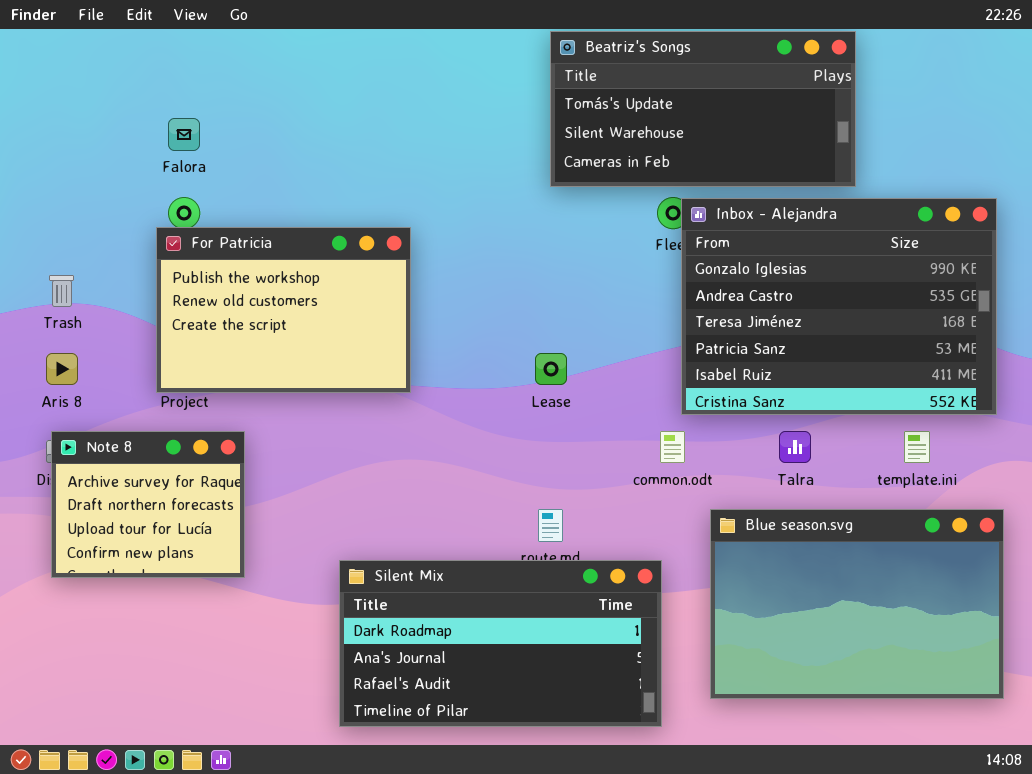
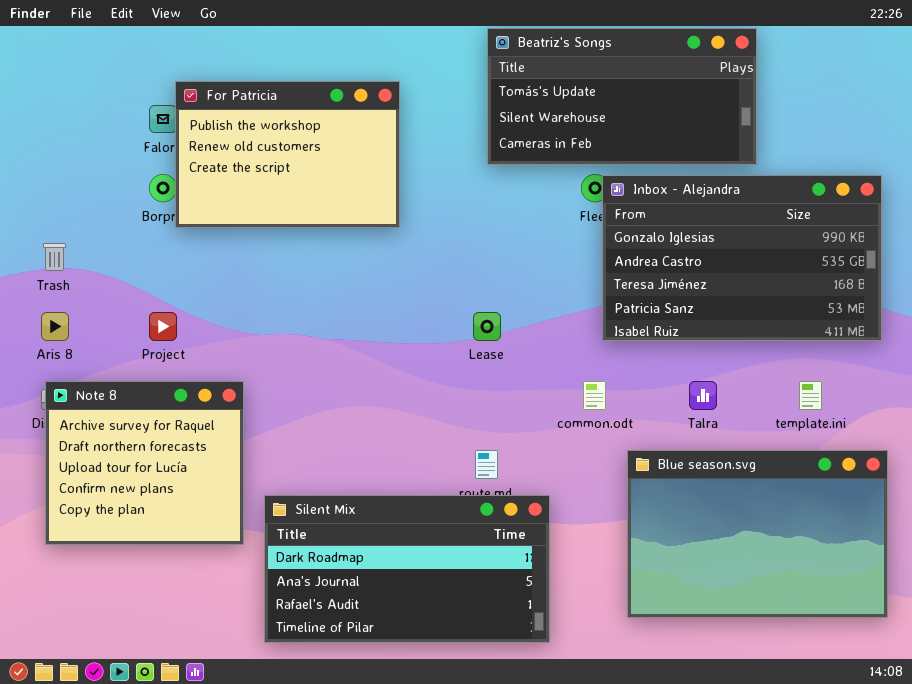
Inbox - Alejandra: [681,198,997,415] -> [602,175,882,341], resized
For Patricia: [156,227,411,393] -> [175,81,400,228], moved
Note 8: [51,431,245,578] -> [45,381,244,545], resized
Silent Mix: [339,560,662,727] -> [264,495,550,643], moved

